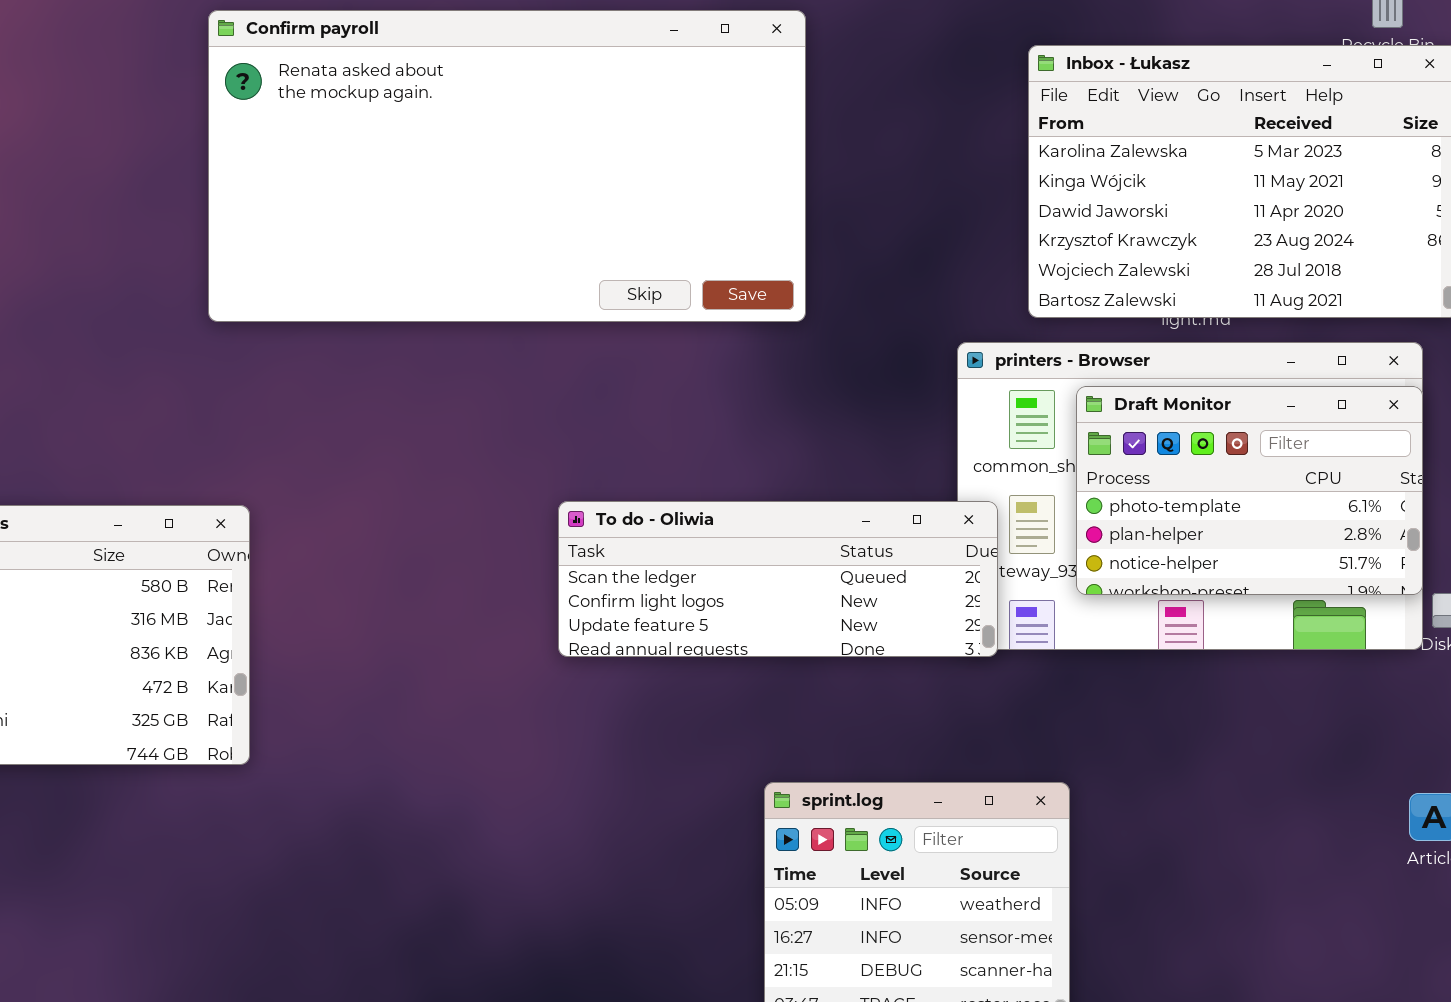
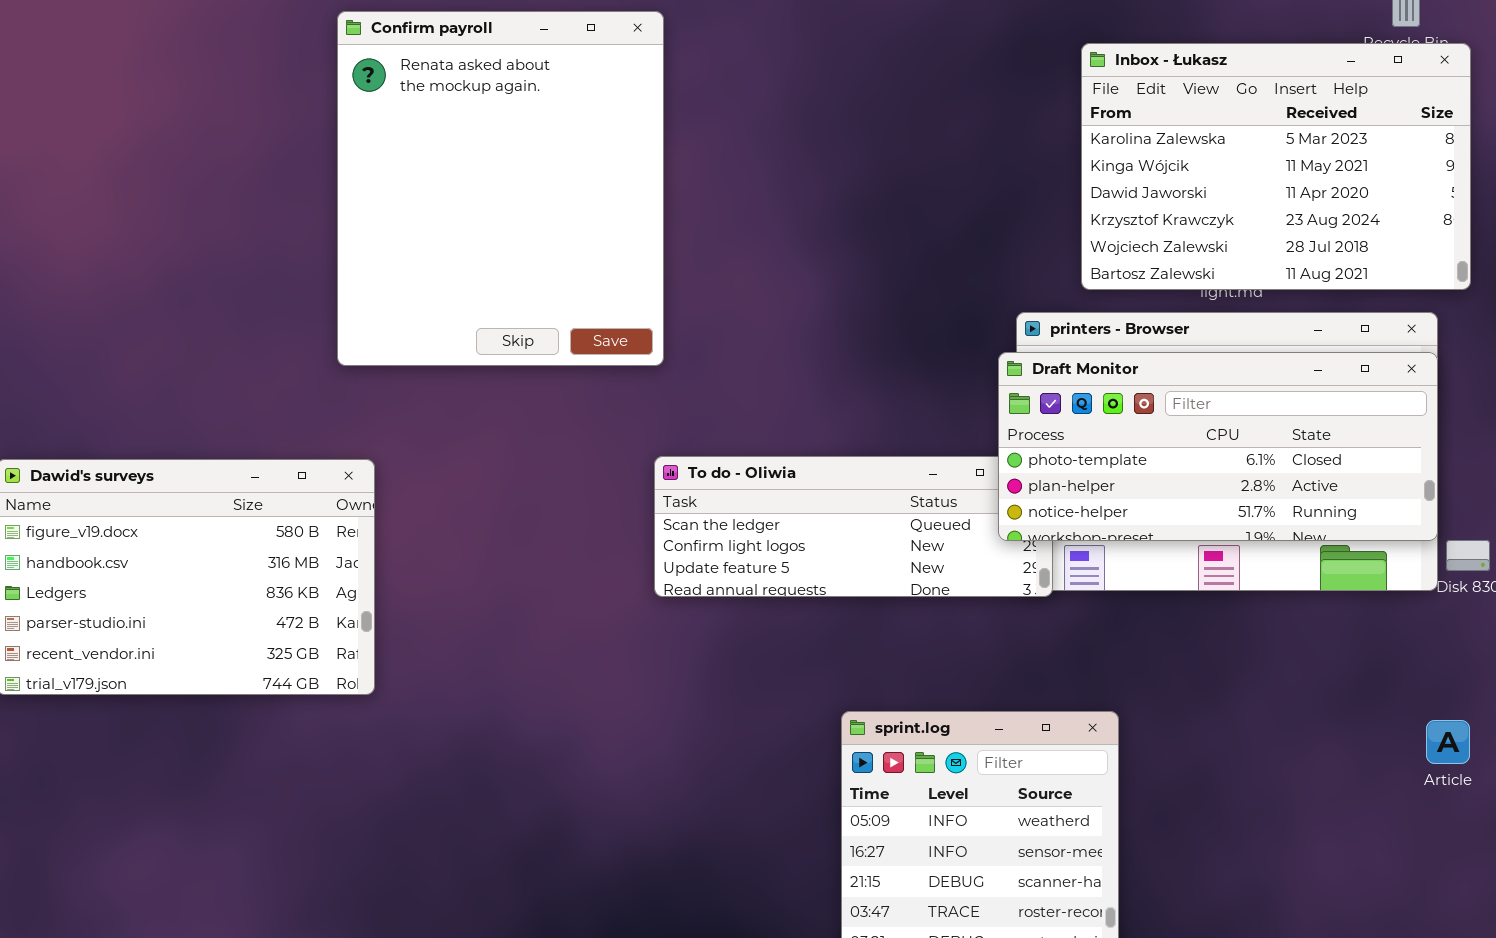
Confirm payroll: [208,10,806,322] -> [337,11,664,366], resized
Draft Monitor: [1076,386,1423,595] -> [998,352,1438,541], resized

